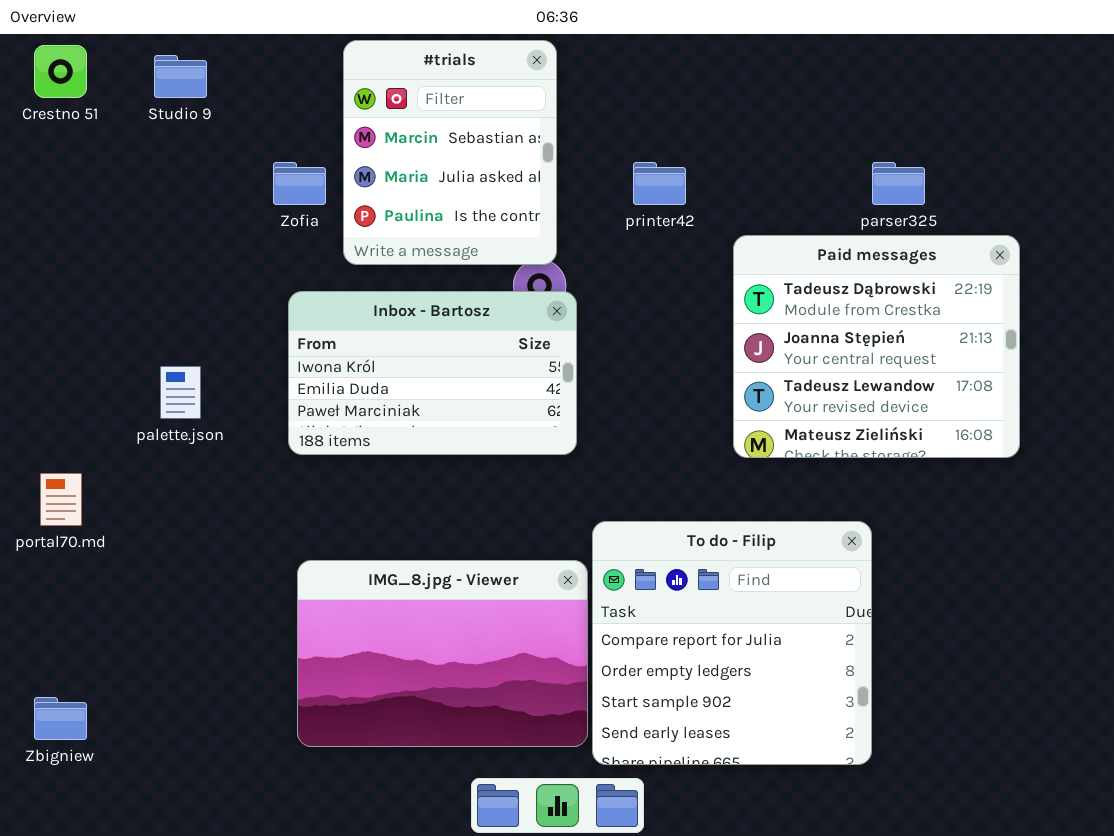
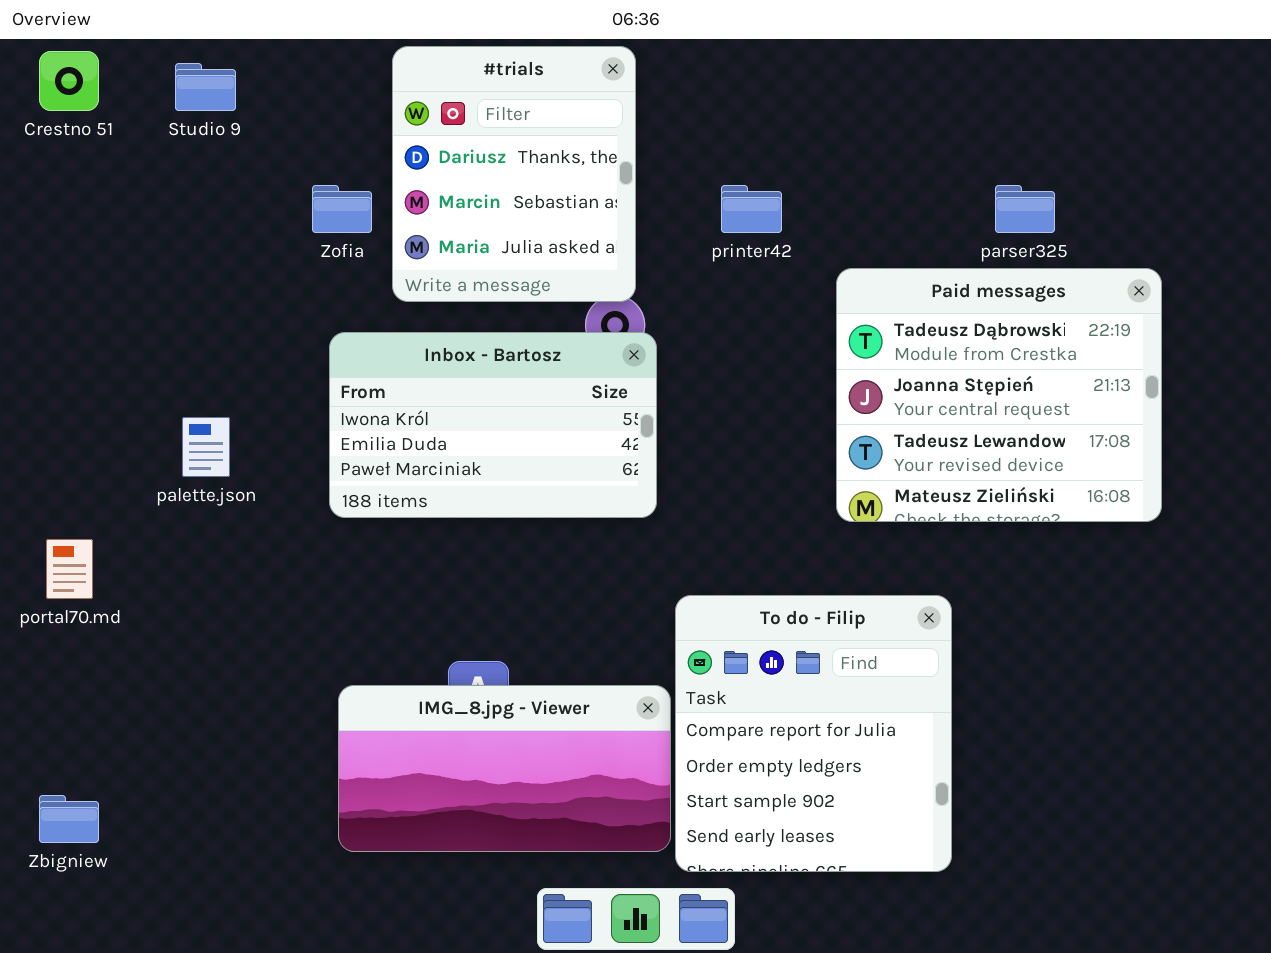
#trials: [343,40,557,265] -> [392,46,636,302], scrolled up 1 row
To do - Filip: [592,521,872,765] -> [675,595,952,872], resized
IMG_8.jpg - Viewer: [297,560,588,747] -> [338,685,671,852], resized

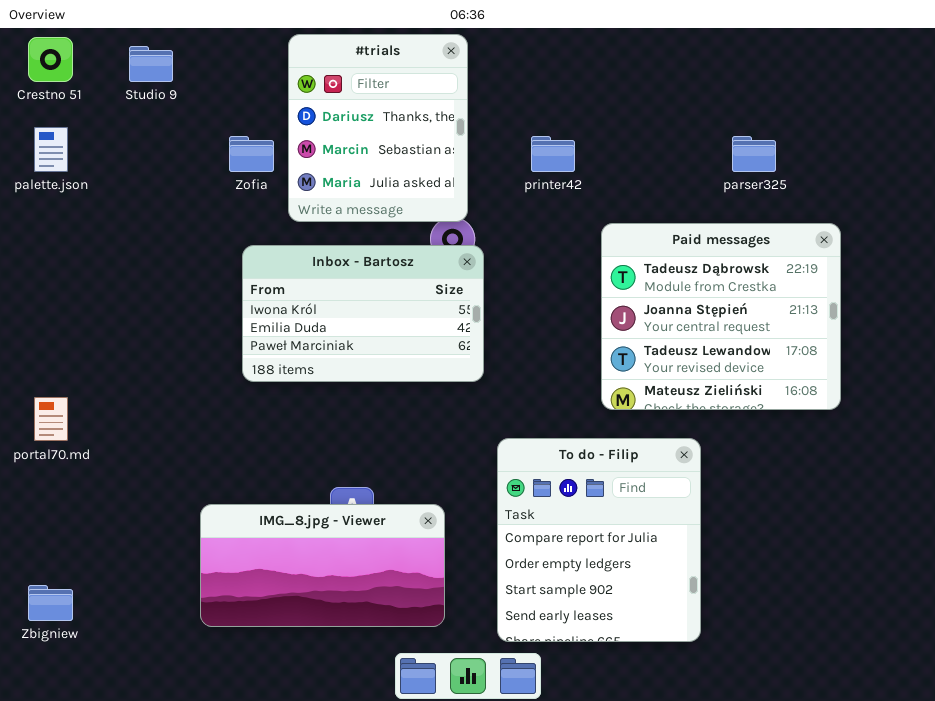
Paid messages: [836,268,1162,522] -> [601,223,841,410], moved
palette.json: [182,417,230,477] -> [34,127,68,172], moved
IMG_8.jpg - Viewer: [338,685,671,852] -> [200,504,445,627], moved

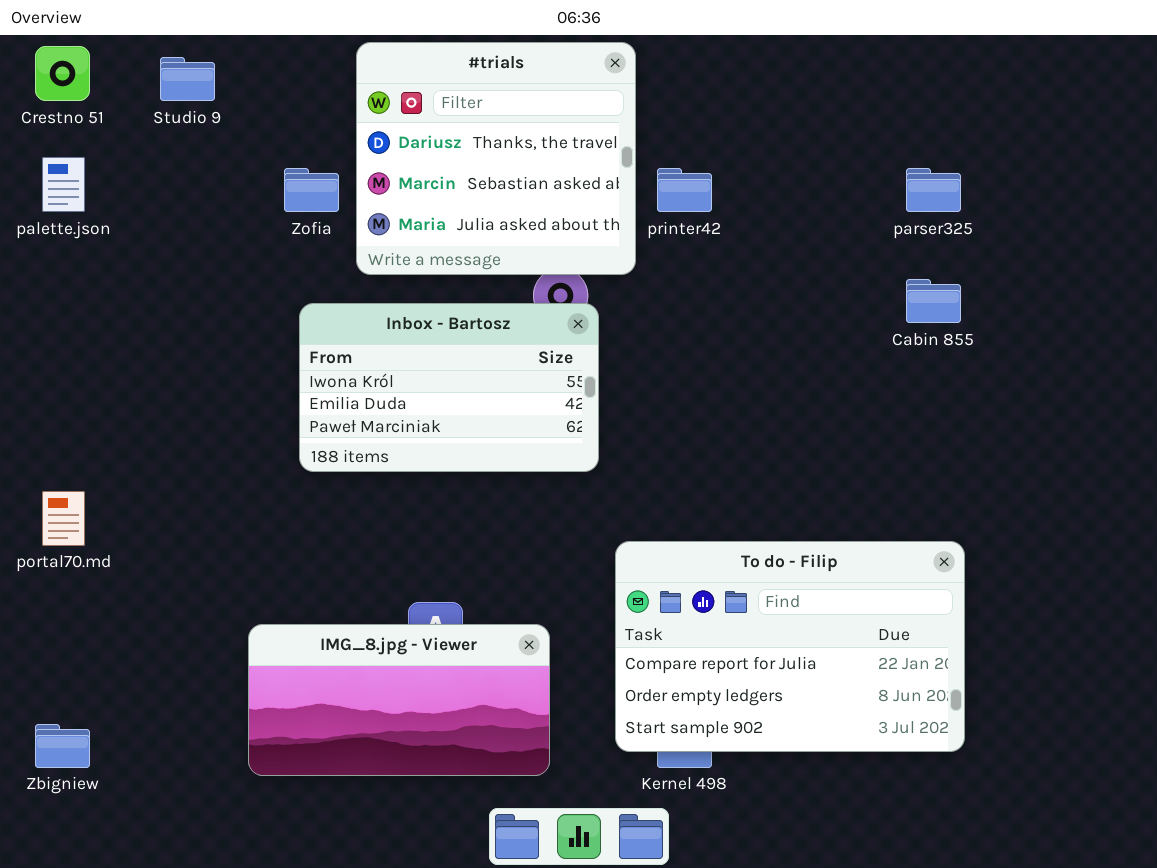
#trials: [288,34,468,222] -> [356,42,636,275], resized
Paid messages: [601,223,841,410] -> none, closed
To do - Filip: [497,438,701,642] -> [615,541,965,752], resized

